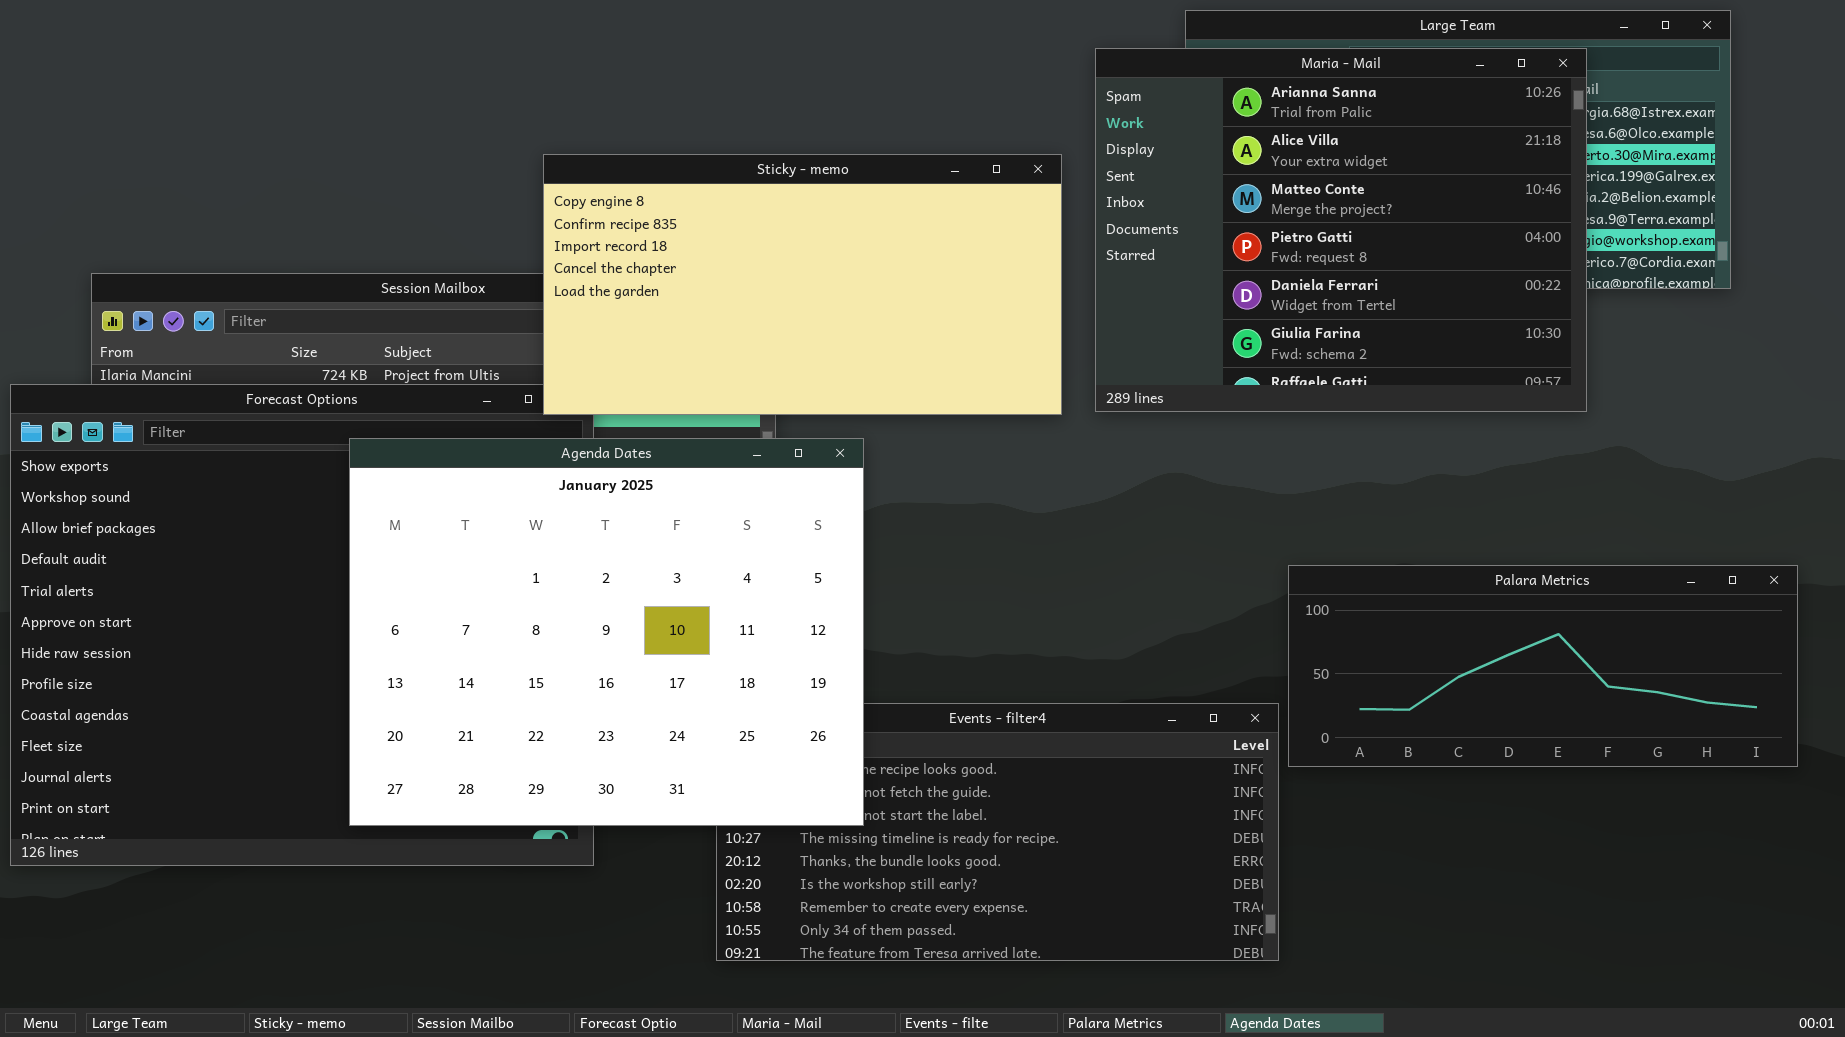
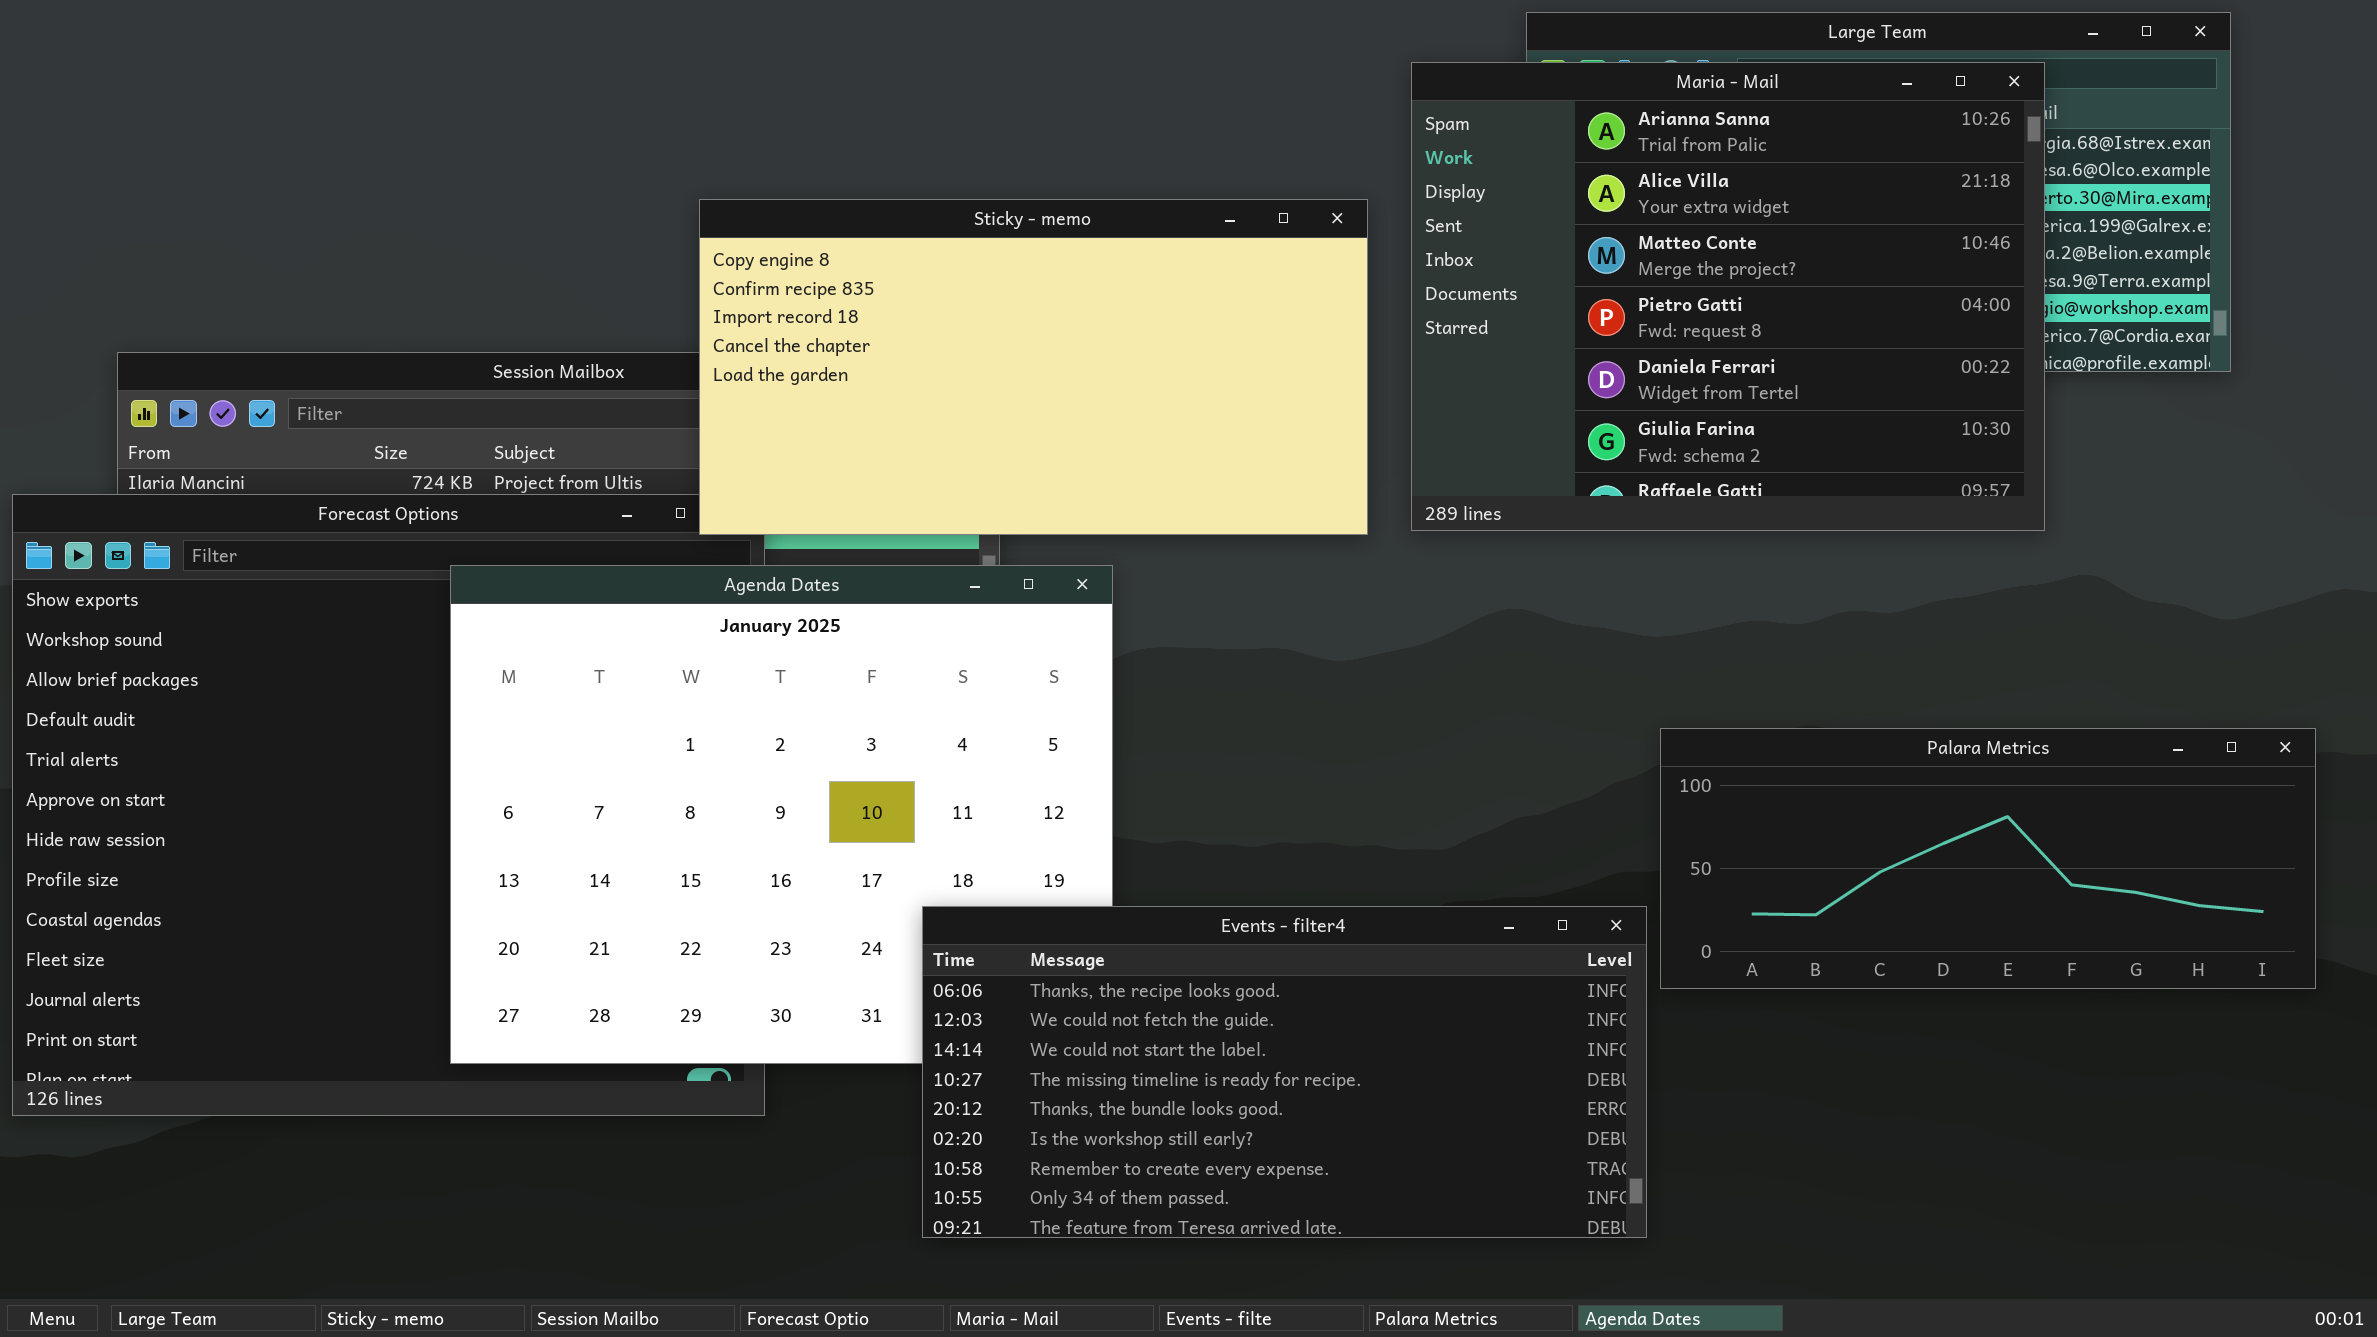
Events - filter4: [716,703,1279,961] -> [922,906,1647,1238], raised

